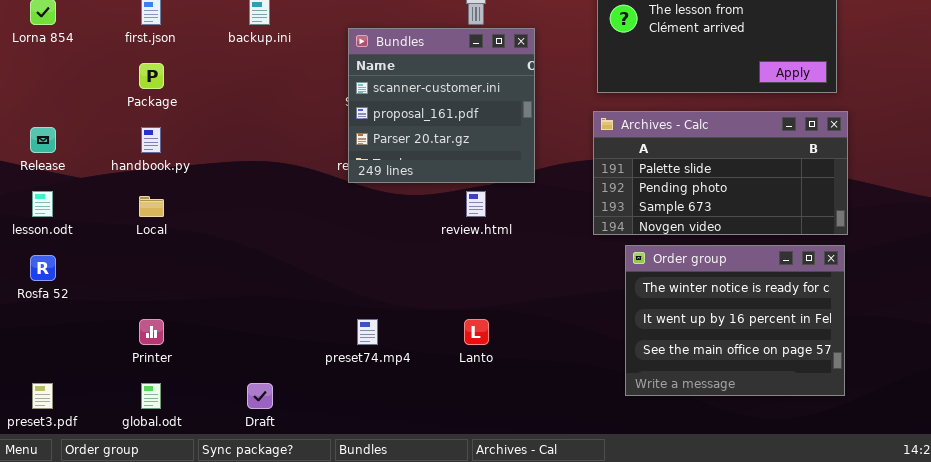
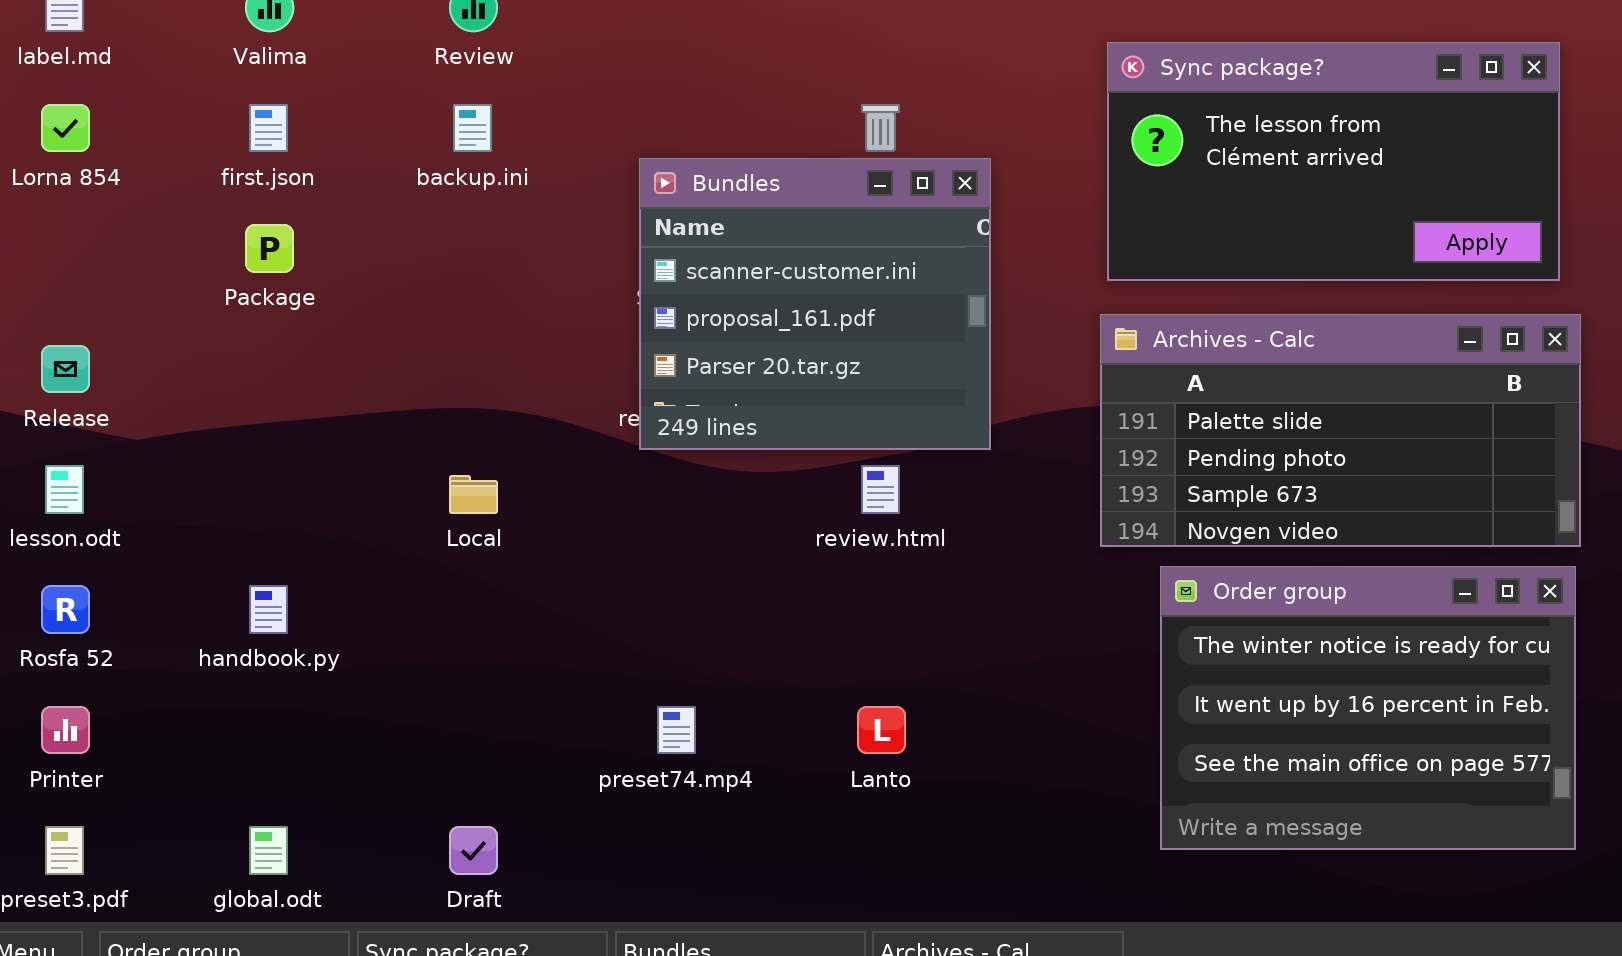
handbook.py: [141,127,161,153] -> [249,585,288,634], moved
Local: [139,196,164,217] -> [449,475,498,514], moved
Printer: [139,319,164,345] -> [41,706,90,754], moved

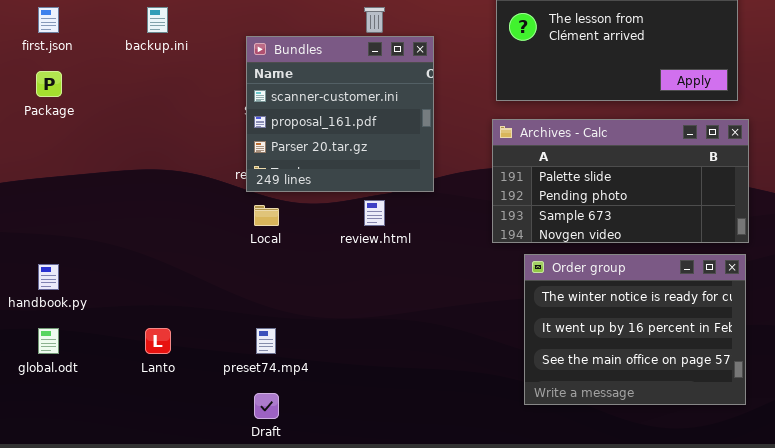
Local: [449,475,498,514] -> [254,205,279,226], moved
Lanto: [857,706,906,754] -> [145,328,171,354], moved
global.odt: [249,826,288,875] -> [38,328,59,354], moved
Draft: [449,826,498,875] -> [254,393,279,419], moved

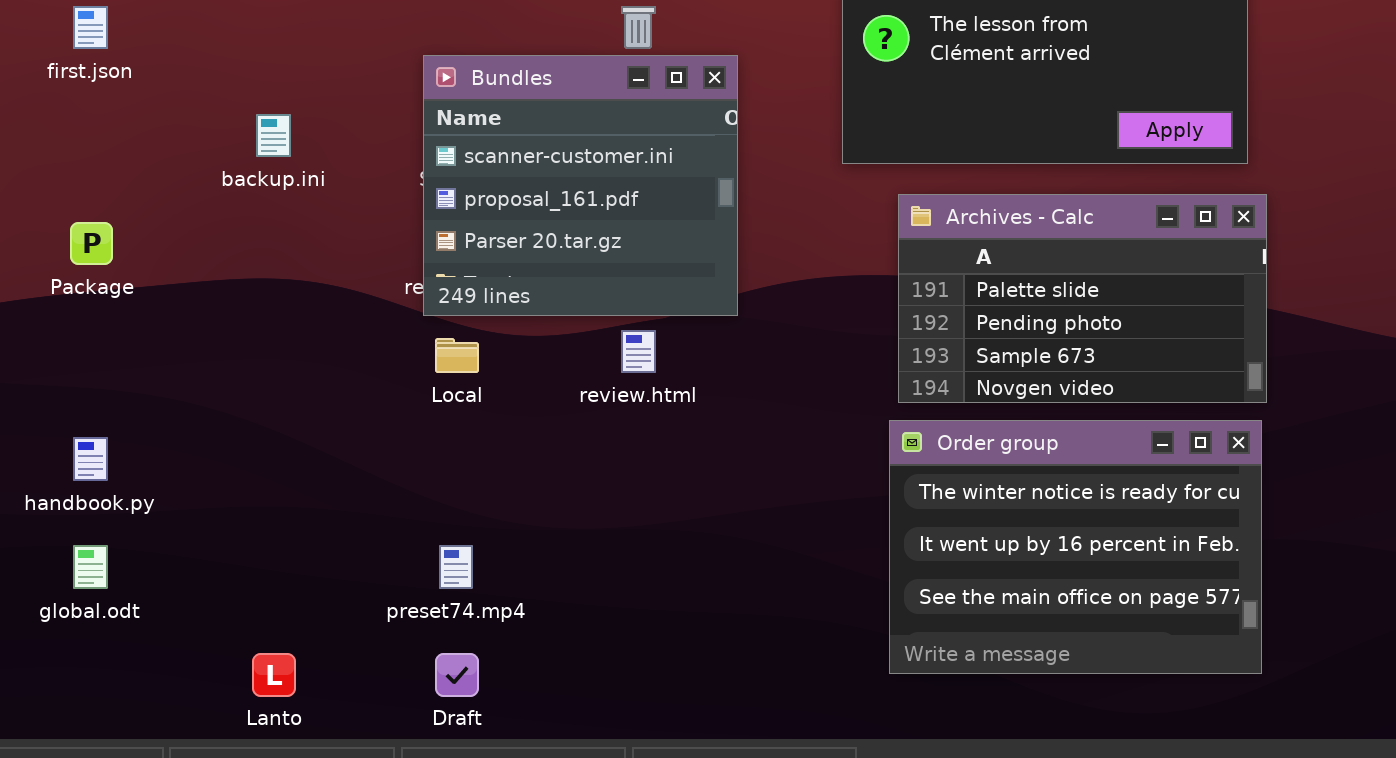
backup.ini: [147,7,168,33] -> [256,114,291,157], moved
Package: [36,71,62,97] -> [70,222,113,265], moved
Archives - Calc: [492,119,749,243] -> [898,194,1267,403], resized
Lanto: [145,328,171,354] -> [252,653,296,697], moved

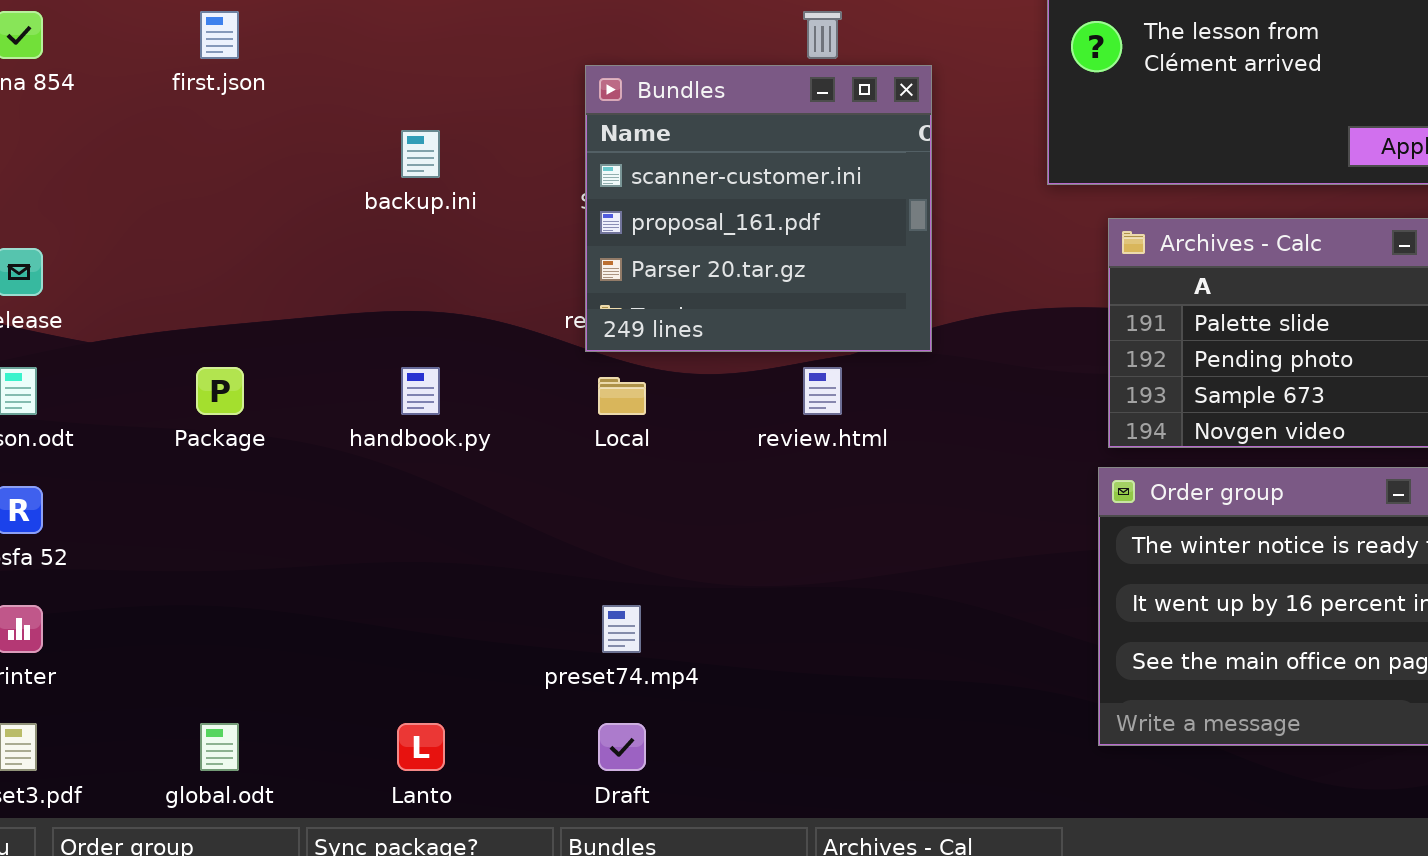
Package: [70,222,113,265] -> [196,367,244,415], moved
handbook.py: [73,437,108,481] -> [401,367,440,415], moved
global.odt: [73,545,108,589] -> [200,723,239,771], moved

